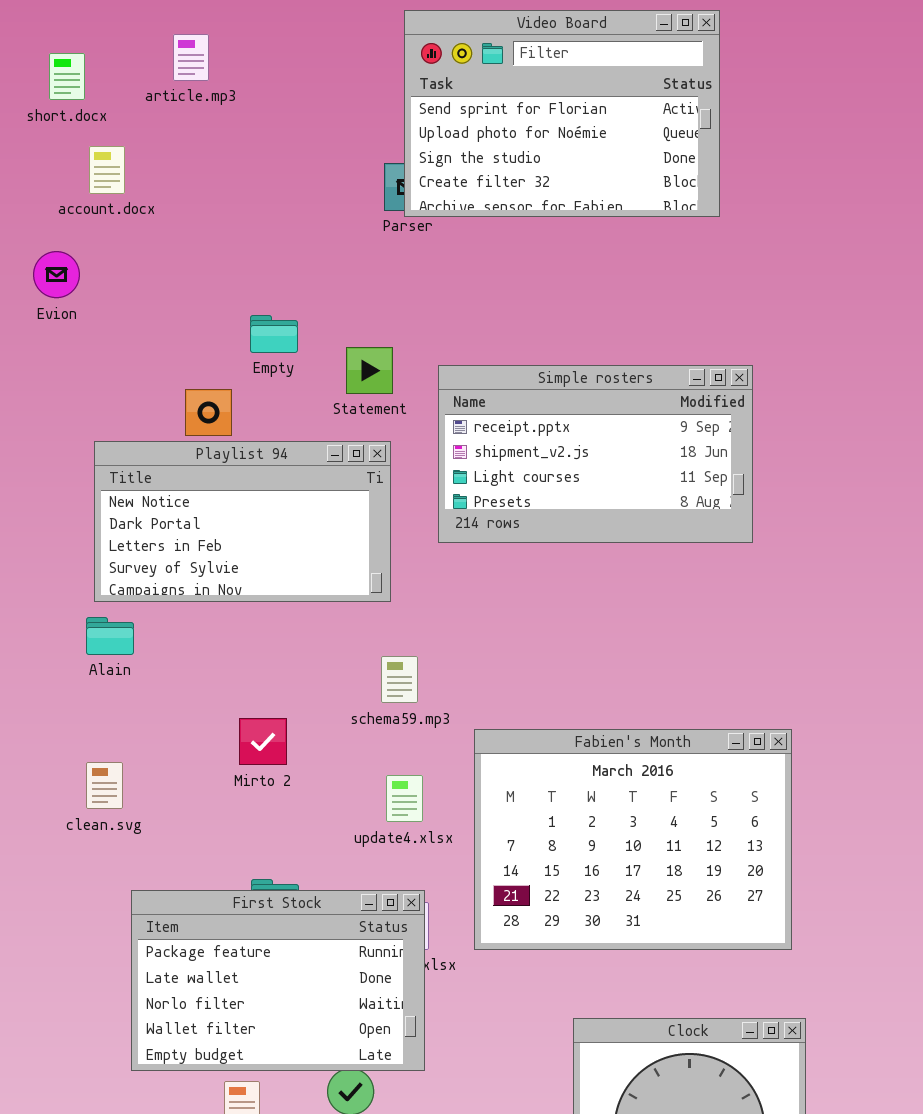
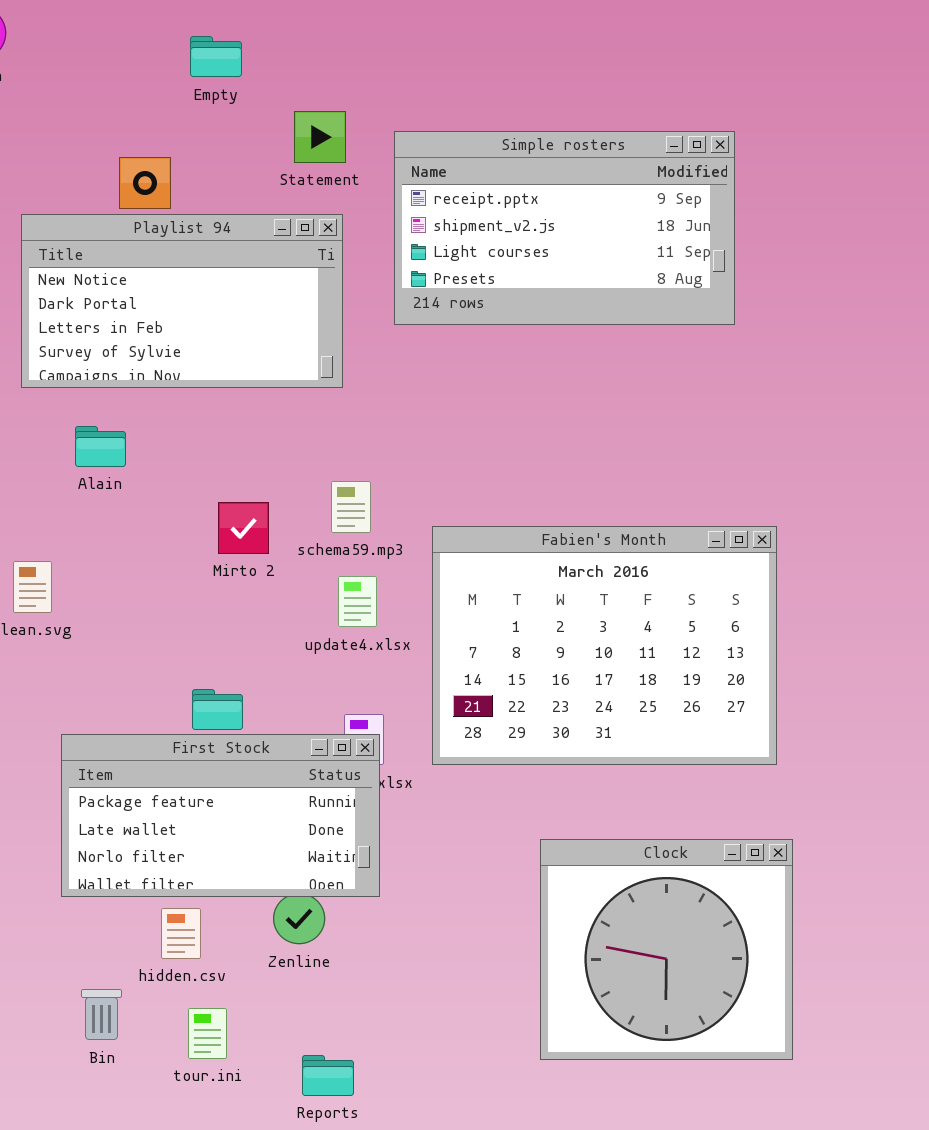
Empty: [250,315,298,353] -> [190,36,242,77], moved
Alain: [86,617,134,655] -> [75,426,126,467], moved
schema59.mp3: [381,656,418,703] -> [331,481,371,533], moved
Mirto 2: [239,718,287,765] -> [218,502,269,554], moved
First Stock: [131,890,425,1071] -> [61,734,380,897], resized

